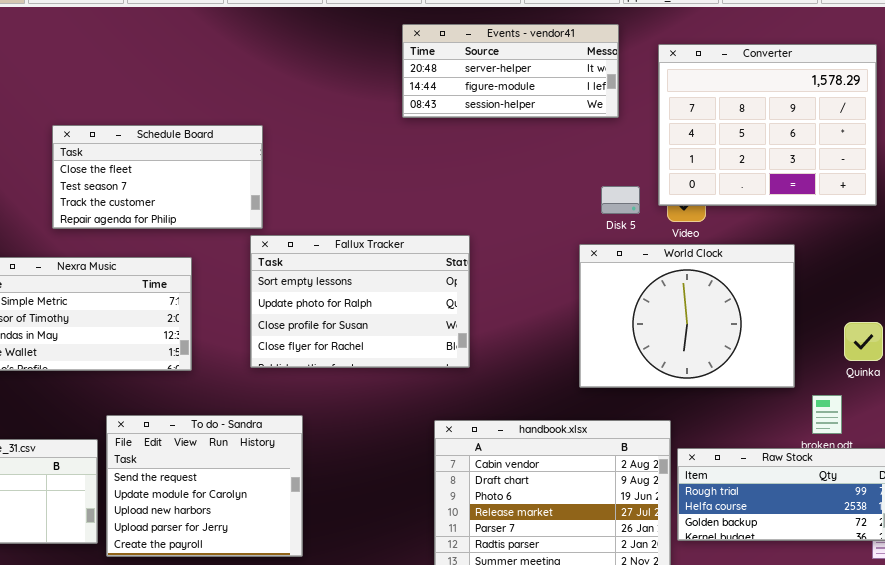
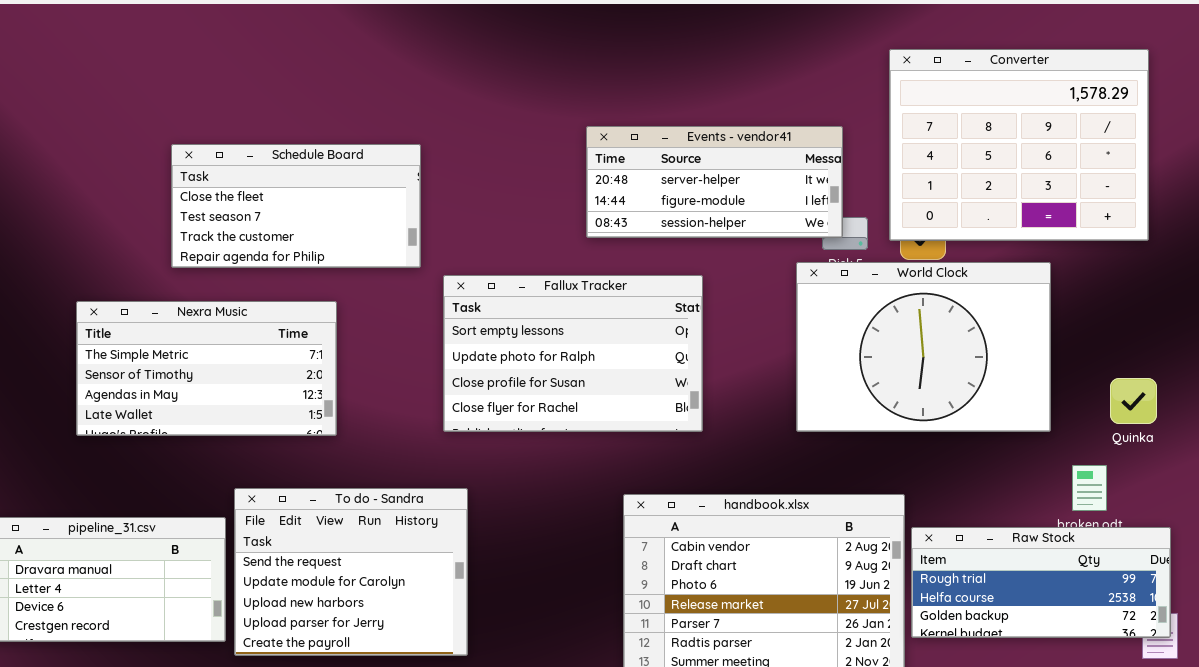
Events - vendor41: [402,24,619,118] -> [586,126,843,238], moved
Fallux Tracker: [250,235,470,368] -> [443,275,703,432], moved
World Clock: [579,244,795,388] -> [796,262,1051,432], moved

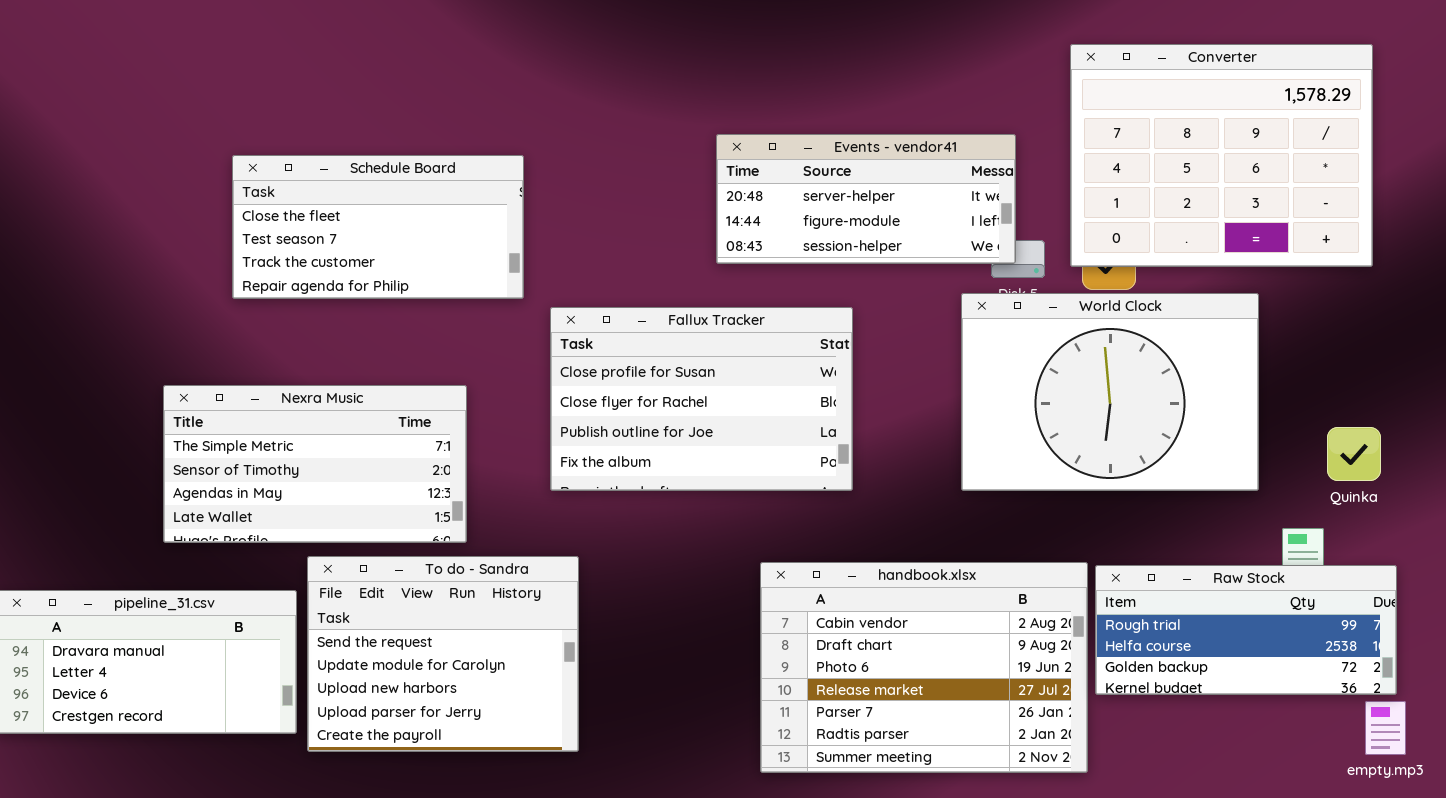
Fallux Tracker: [443,275,703,432] -> [550,307,853,491], scrolled down 2 rows
Nexra Music: [76,301,337,436] -> [163,385,467,543], moved
Raw Stock: [911,527,1171,638] -> [1095,565,1397,695], moved

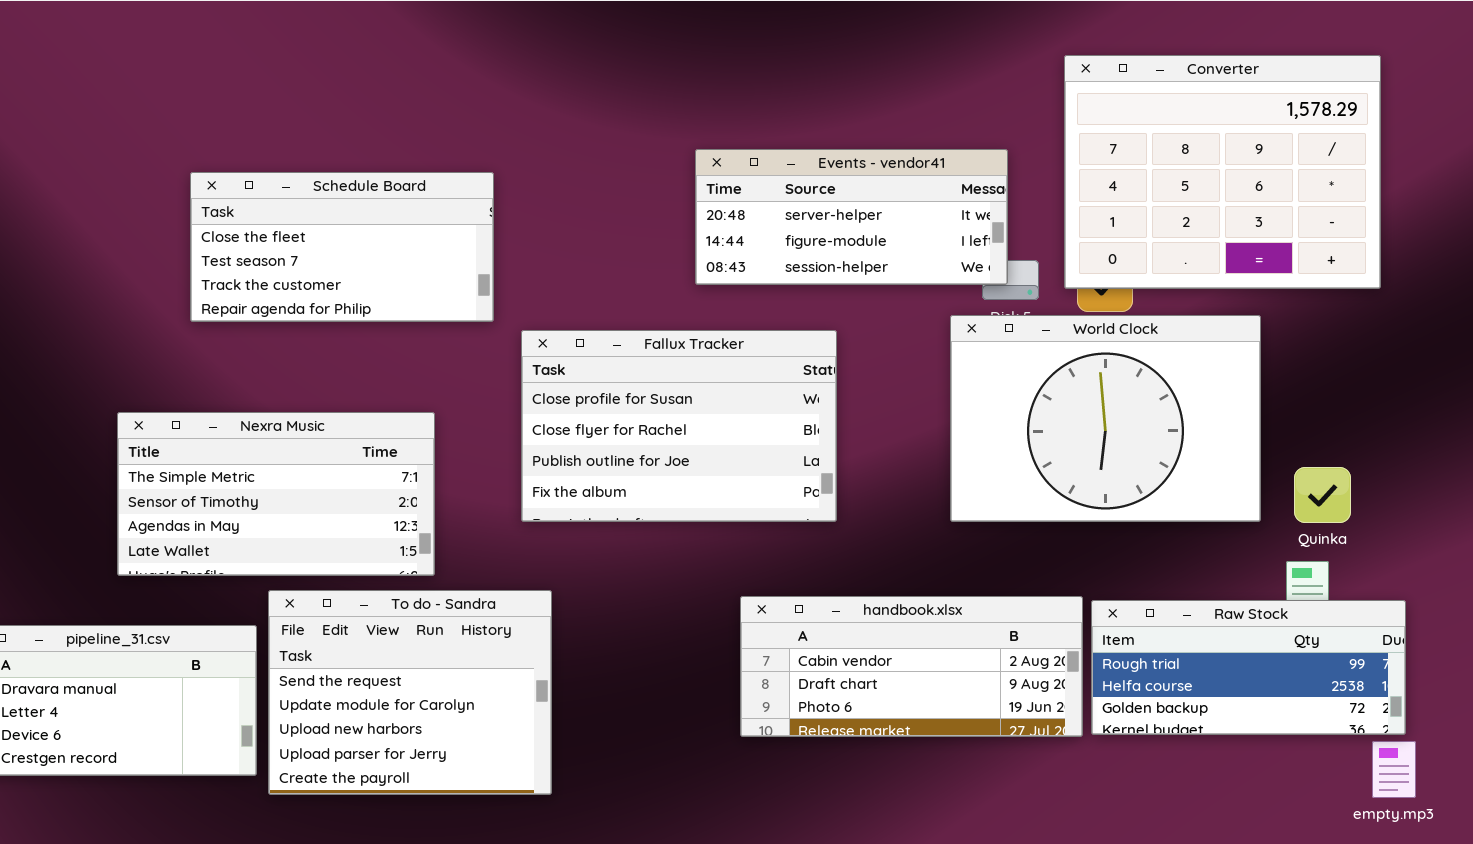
Quinka: [1327,427,1381,481] -> [1294,467,1351,523], moved
handbook.xlsx: [760,562,1088,773] -> [740,596,1083,737], resized

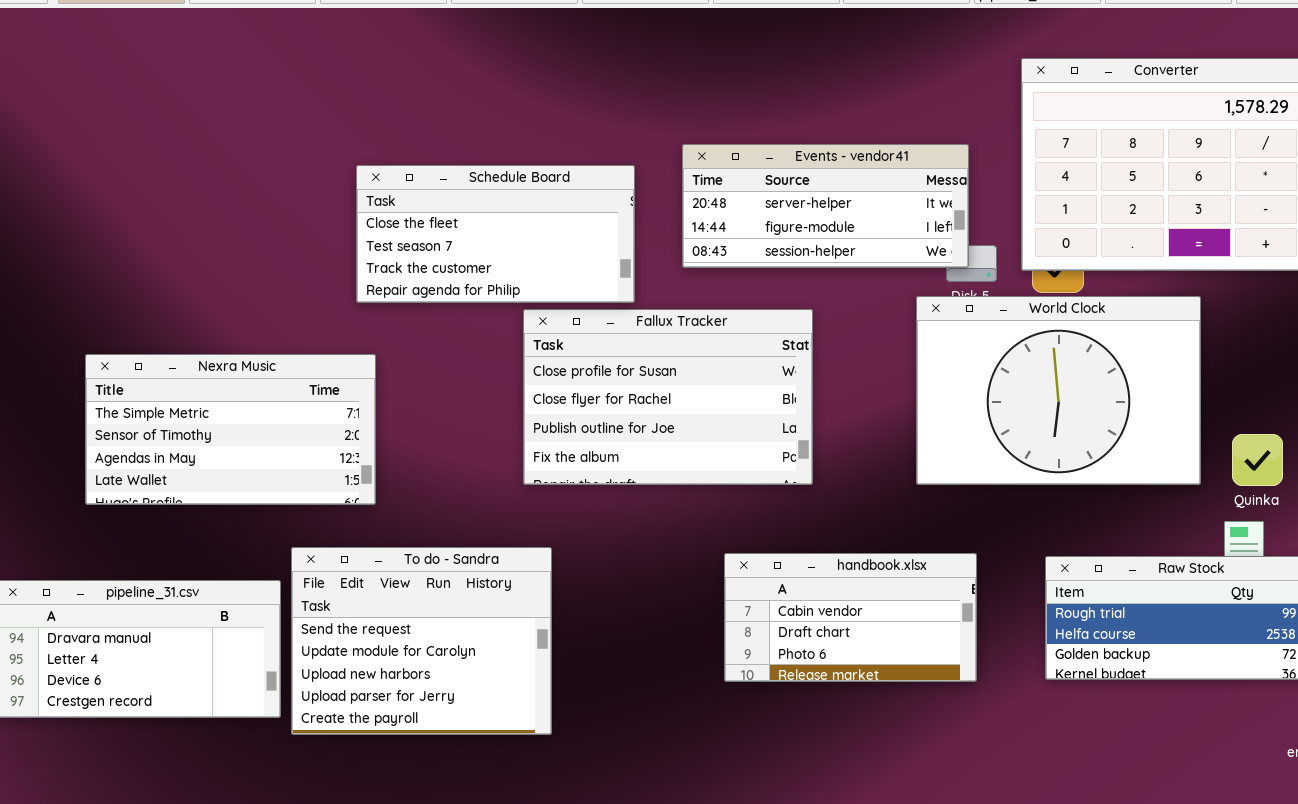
Schedule Board: [190,172,494,322] -> [356,165,635,303], moved
Nexra Music: [117,412,435,576] -> [85,354,376,505], moved
handbook.xlsx: [740,596,1083,737] -> [724,553,977,682], resized

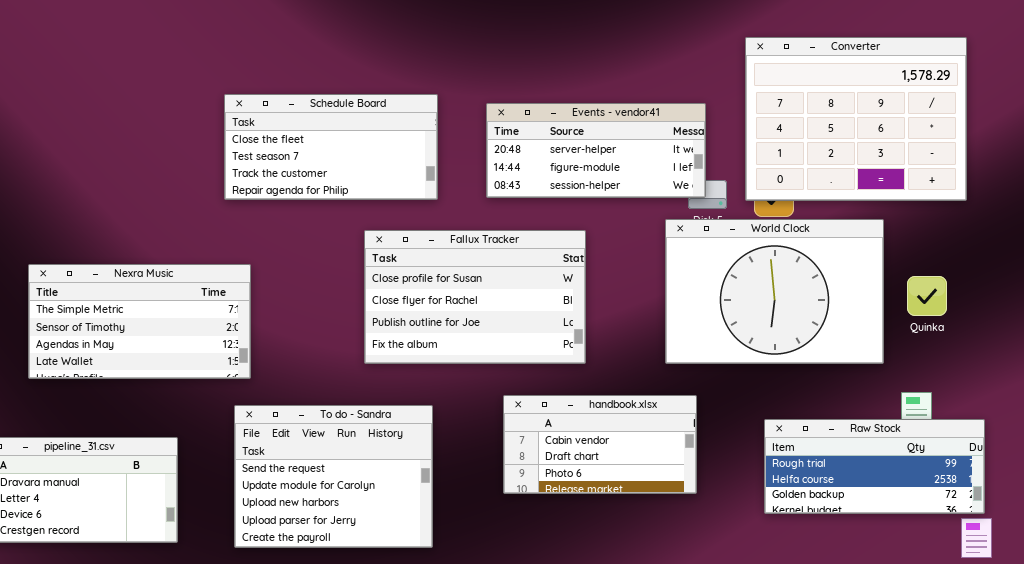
Schedule Board: [356,165,635,303] -> [224,94,438,200], moved
Quinka: [1232,434,1283,486] -> [907,276,947,316], moved
To do - Sandra: [291,547,552,735] -> [234,405,433,548], moved
handbook.xlsx: [724,553,977,682] -> [503,395,697,494], moved

